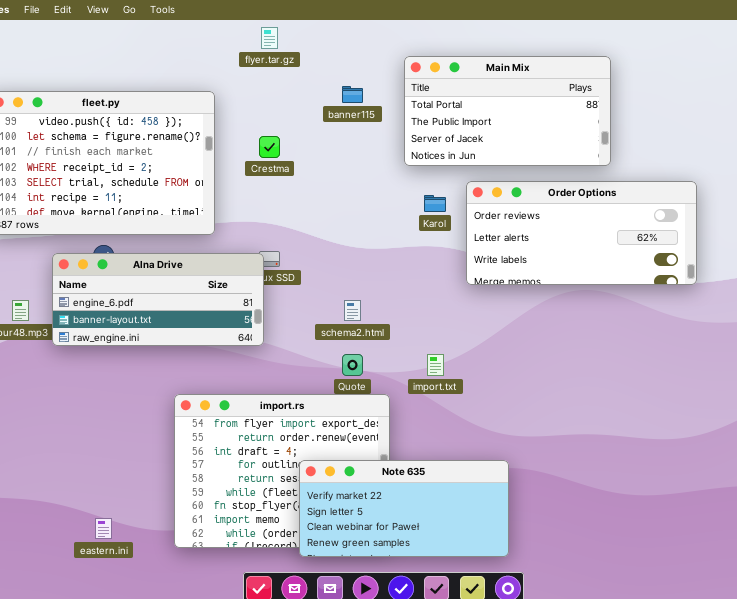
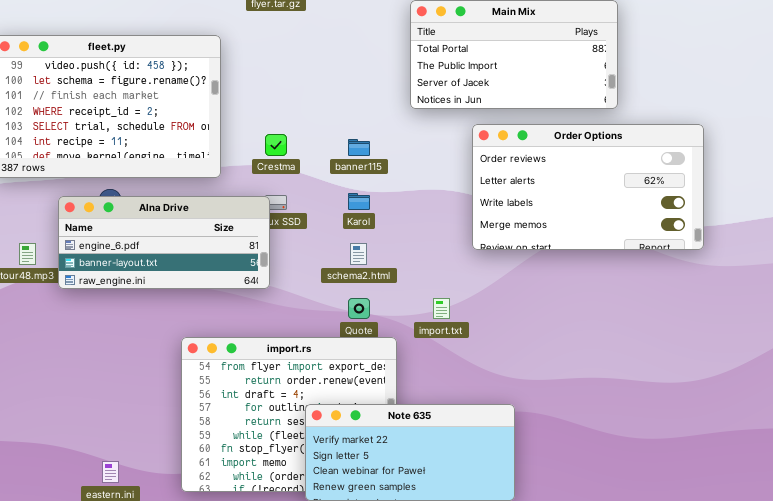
banner115: [342,86,363,103] -> [348,139,370,156], moved
Crestma: [259,136,280,158] -> [265,134,287,156], moved
Order Options: [466,181,697,285] -> [472,124,704,250], resized
Karol: [424,195,446,212] -> [348,193,370,210], moved

